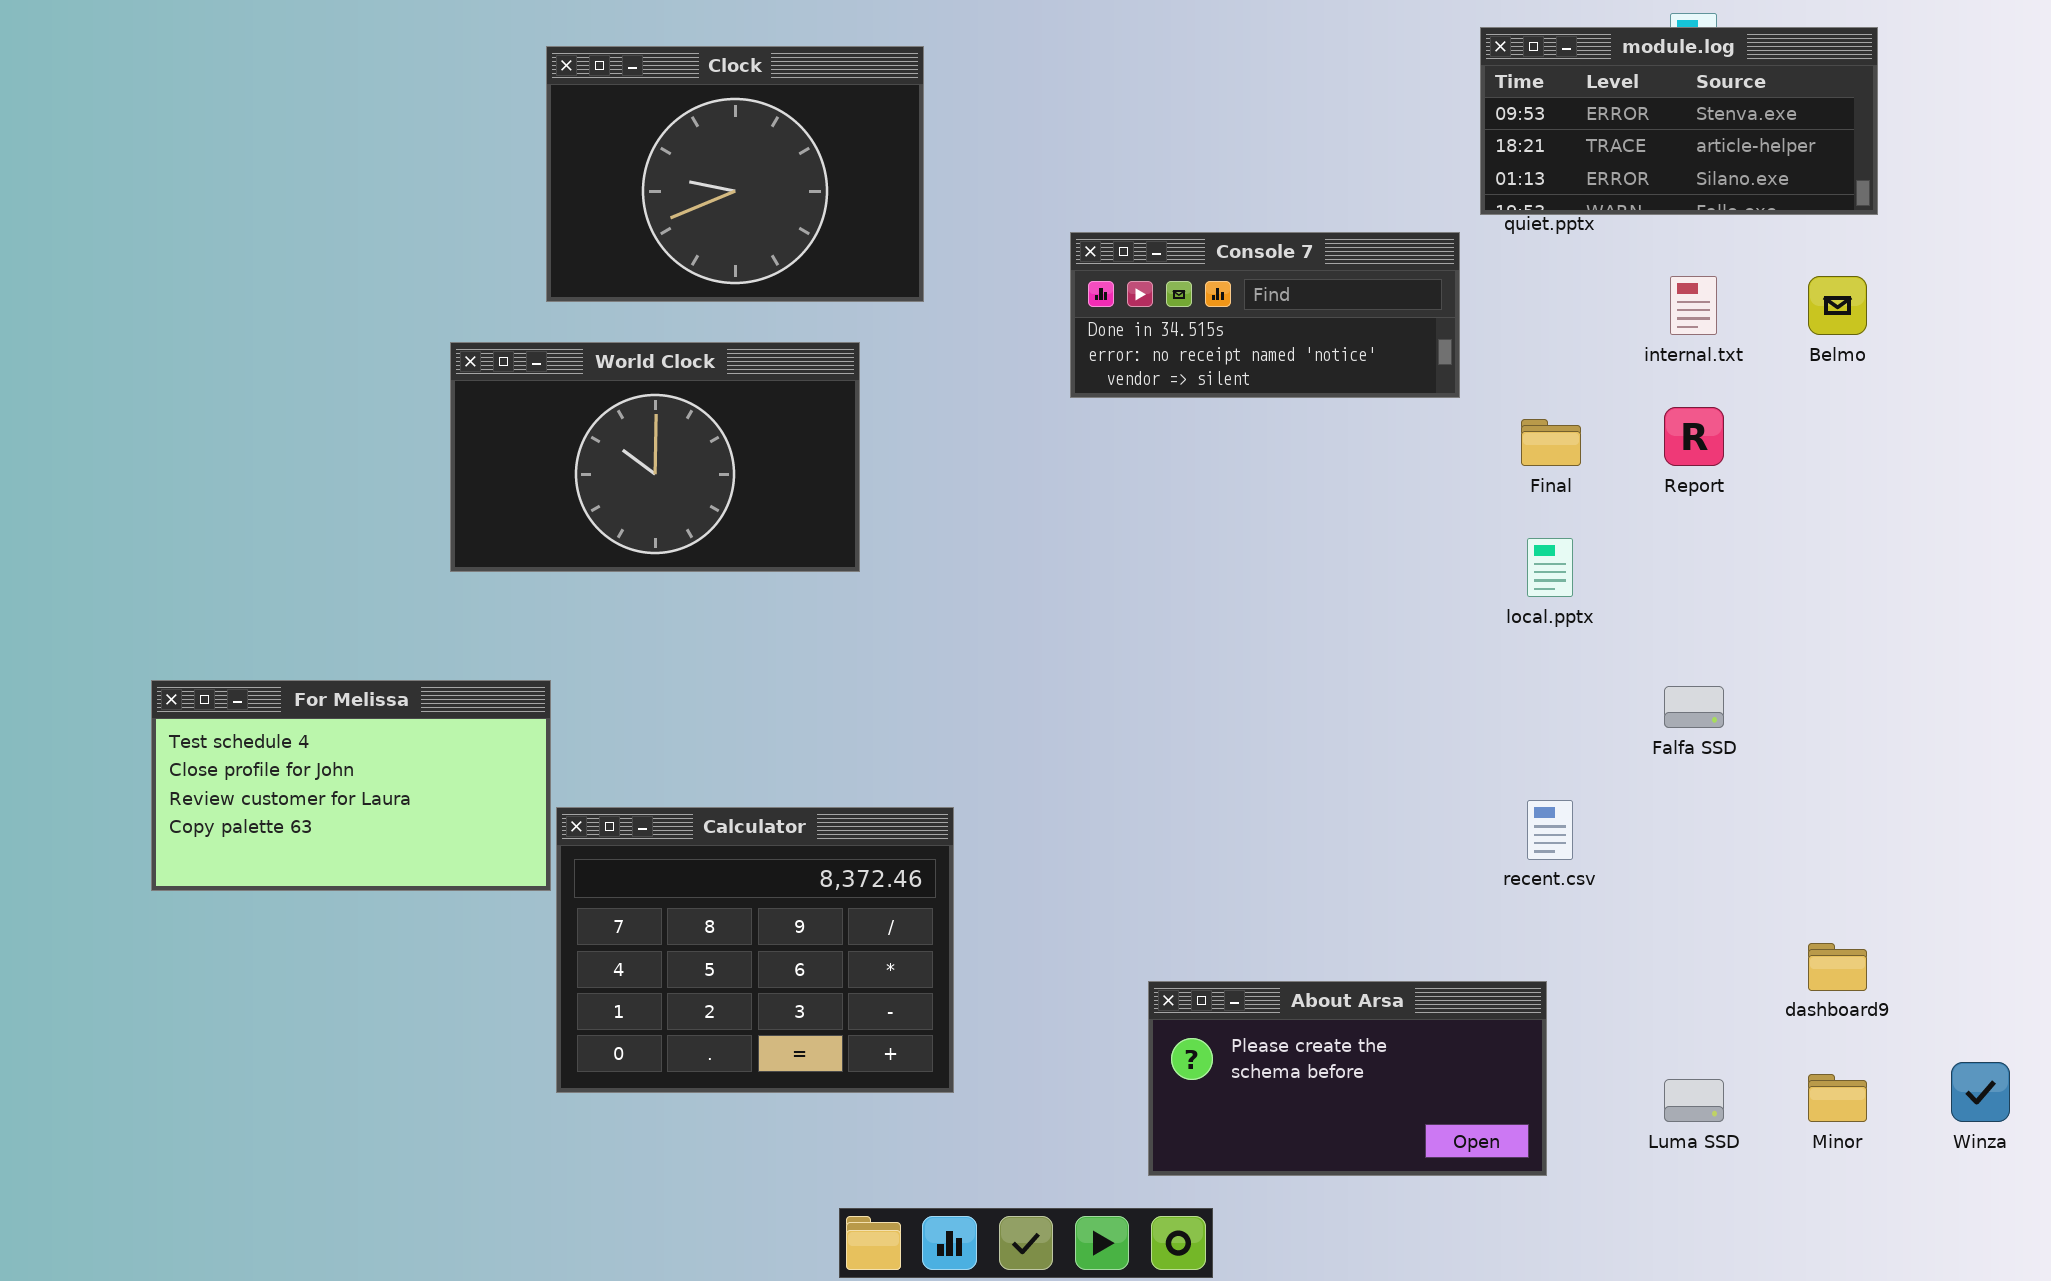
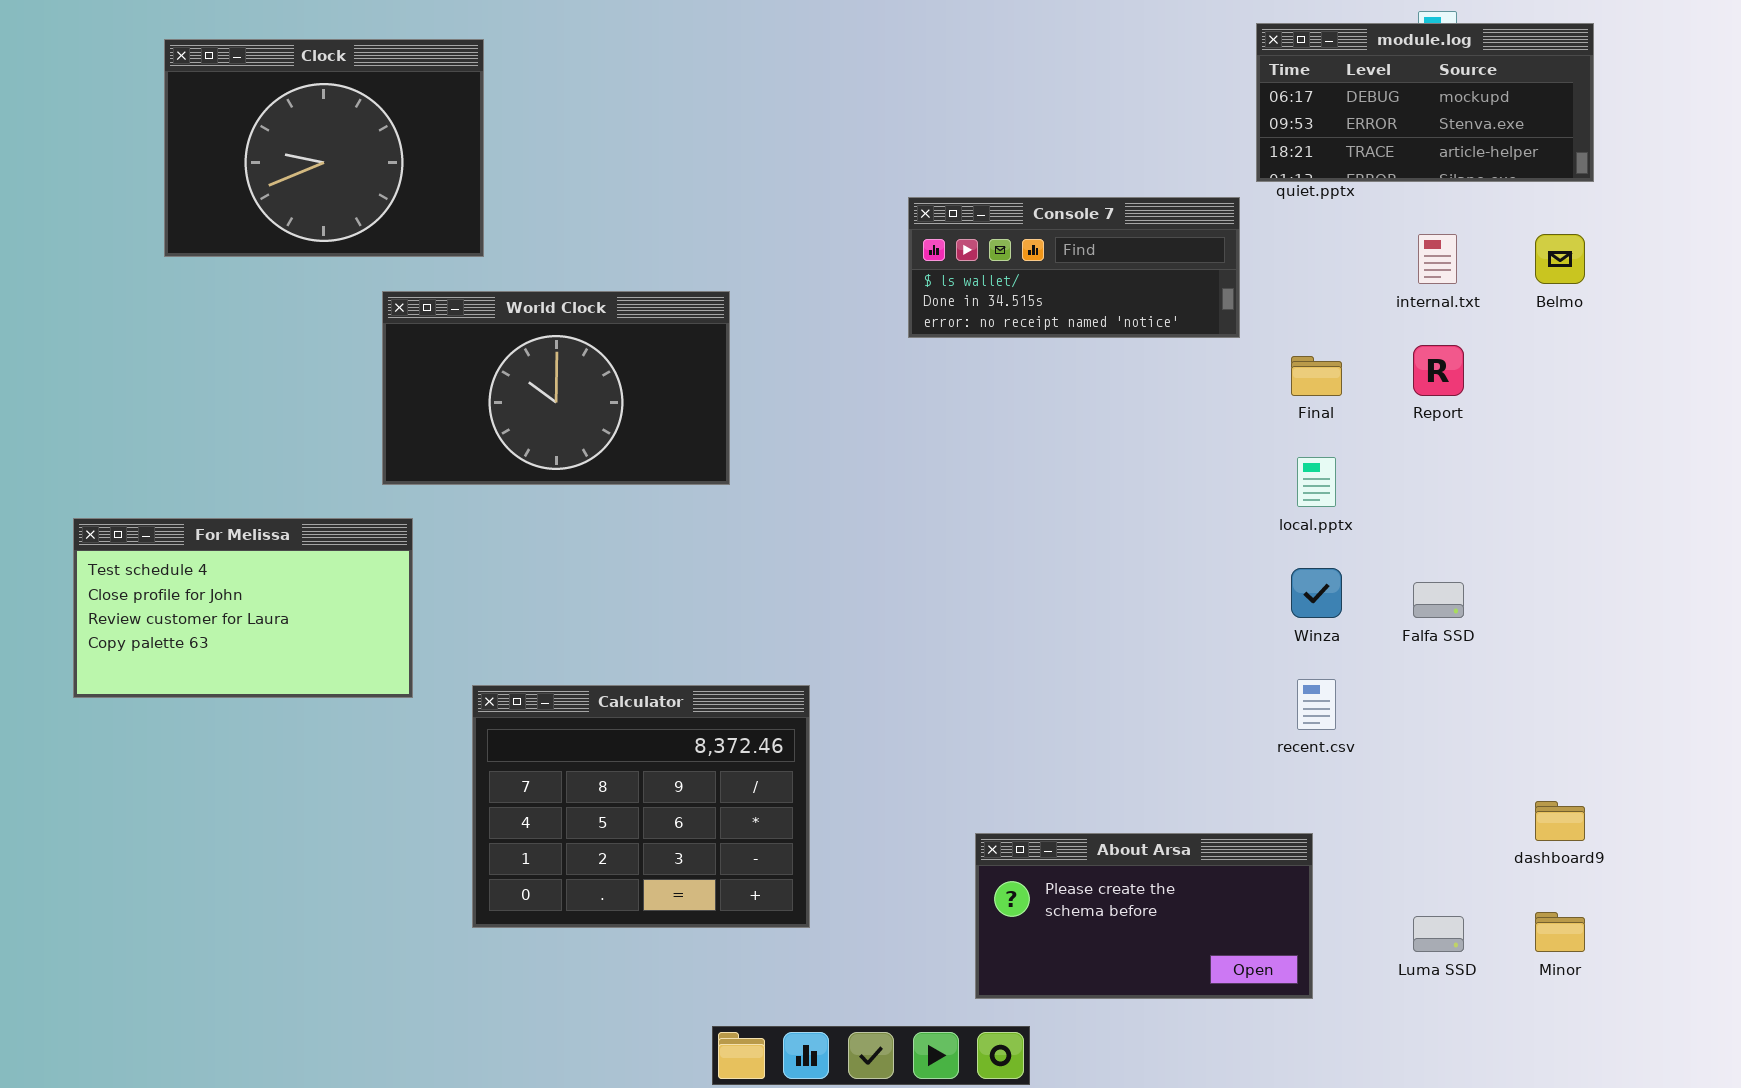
module.log: [1480,27,1878,215] -> [1256,23,1594,182], scrolled up 1 row
Clock: [546,46,924,302] -> [164,39,484,257], moved
Console 7: [1070,232,1460,398] -> [908,197,1240,338], scrolled up 1 row
For Melissa: [151,680,551,891] -> [73,518,413,698], moved
Winza: [1951,1062,2010,1122] -> [1291,568,1342,618], moved

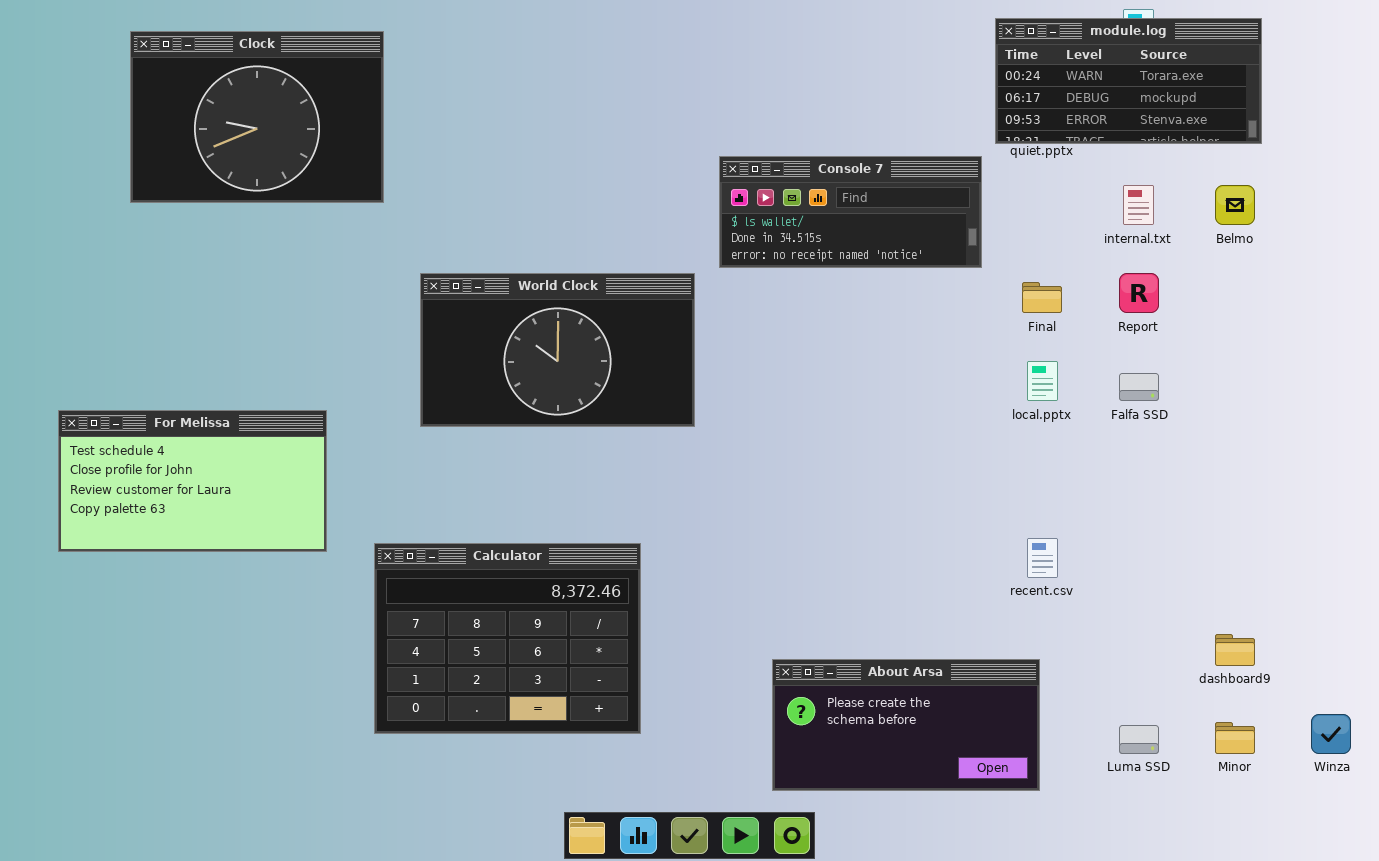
module.log: [1256,23,1594,182] -> [995,18,1262,144], scrolled up 1 row
World Clock: [382,291,730,485] -> [420,273,695,427], moved
Winza: [1291,568,1342,618] -> [1311,714,1351,754], moved
Falfa SSD: [1413,582,1464,618] -> [1119,373,1159,401], moved

